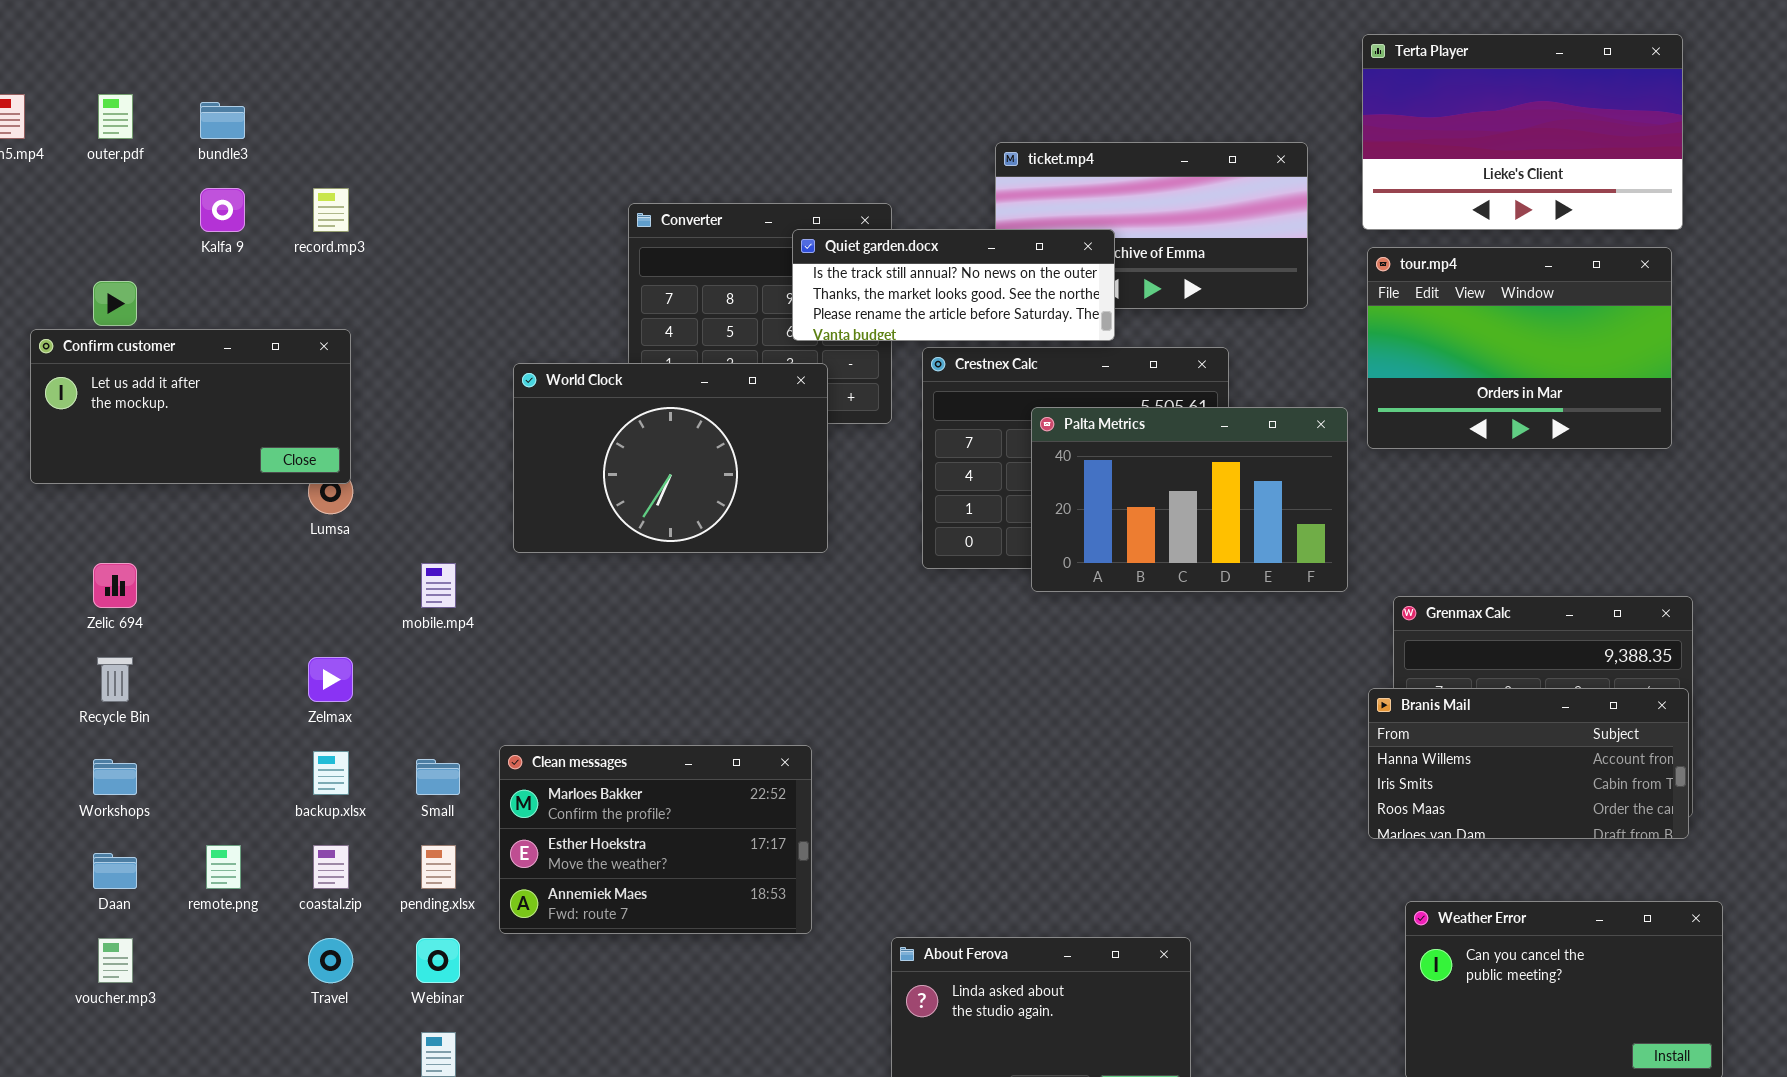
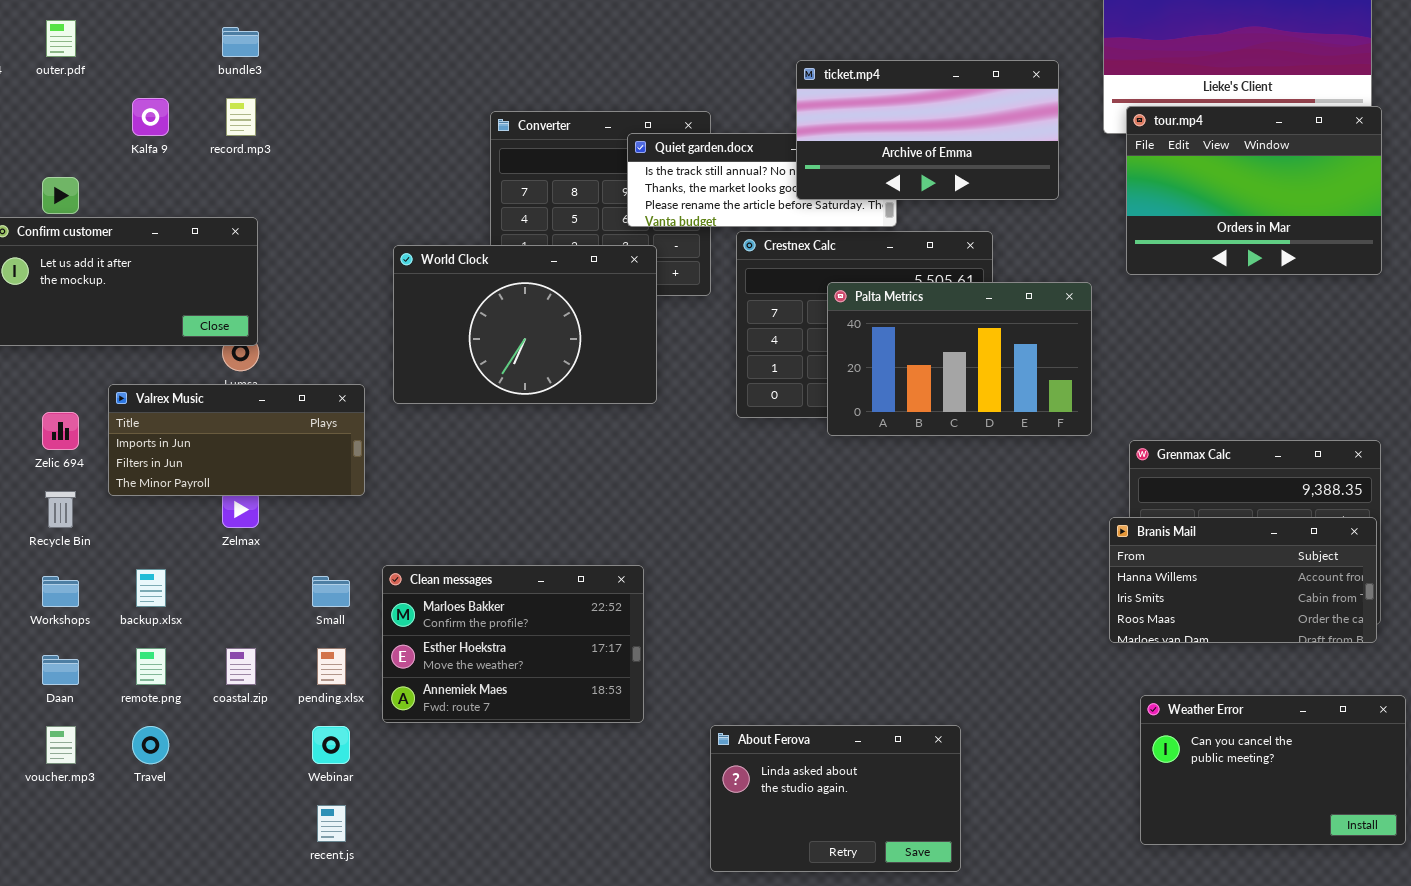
bundle3: [200,102,245,139] -> [222,27,259,57], moved
ticket.mp4: [995,142,1308,309] -> [796,60,1059,200], raised
tour.mp4: [1367,247,1672,449] -> [1126,106,1382,275], moved
Valrex Music: none -> [108,384,365,496], opened
backup.xlsx: [313,751,349,795] -> [136,569,166,607], moved
Travel: [308,938,353,983] -> [132,726,169,764], moved

